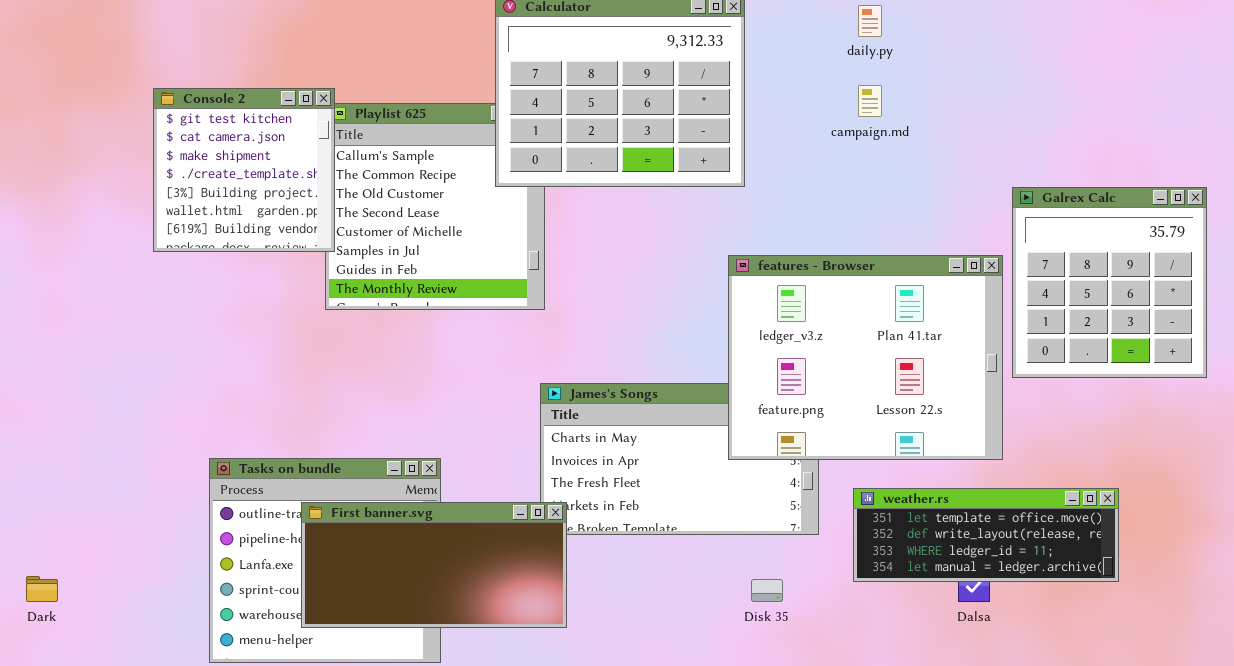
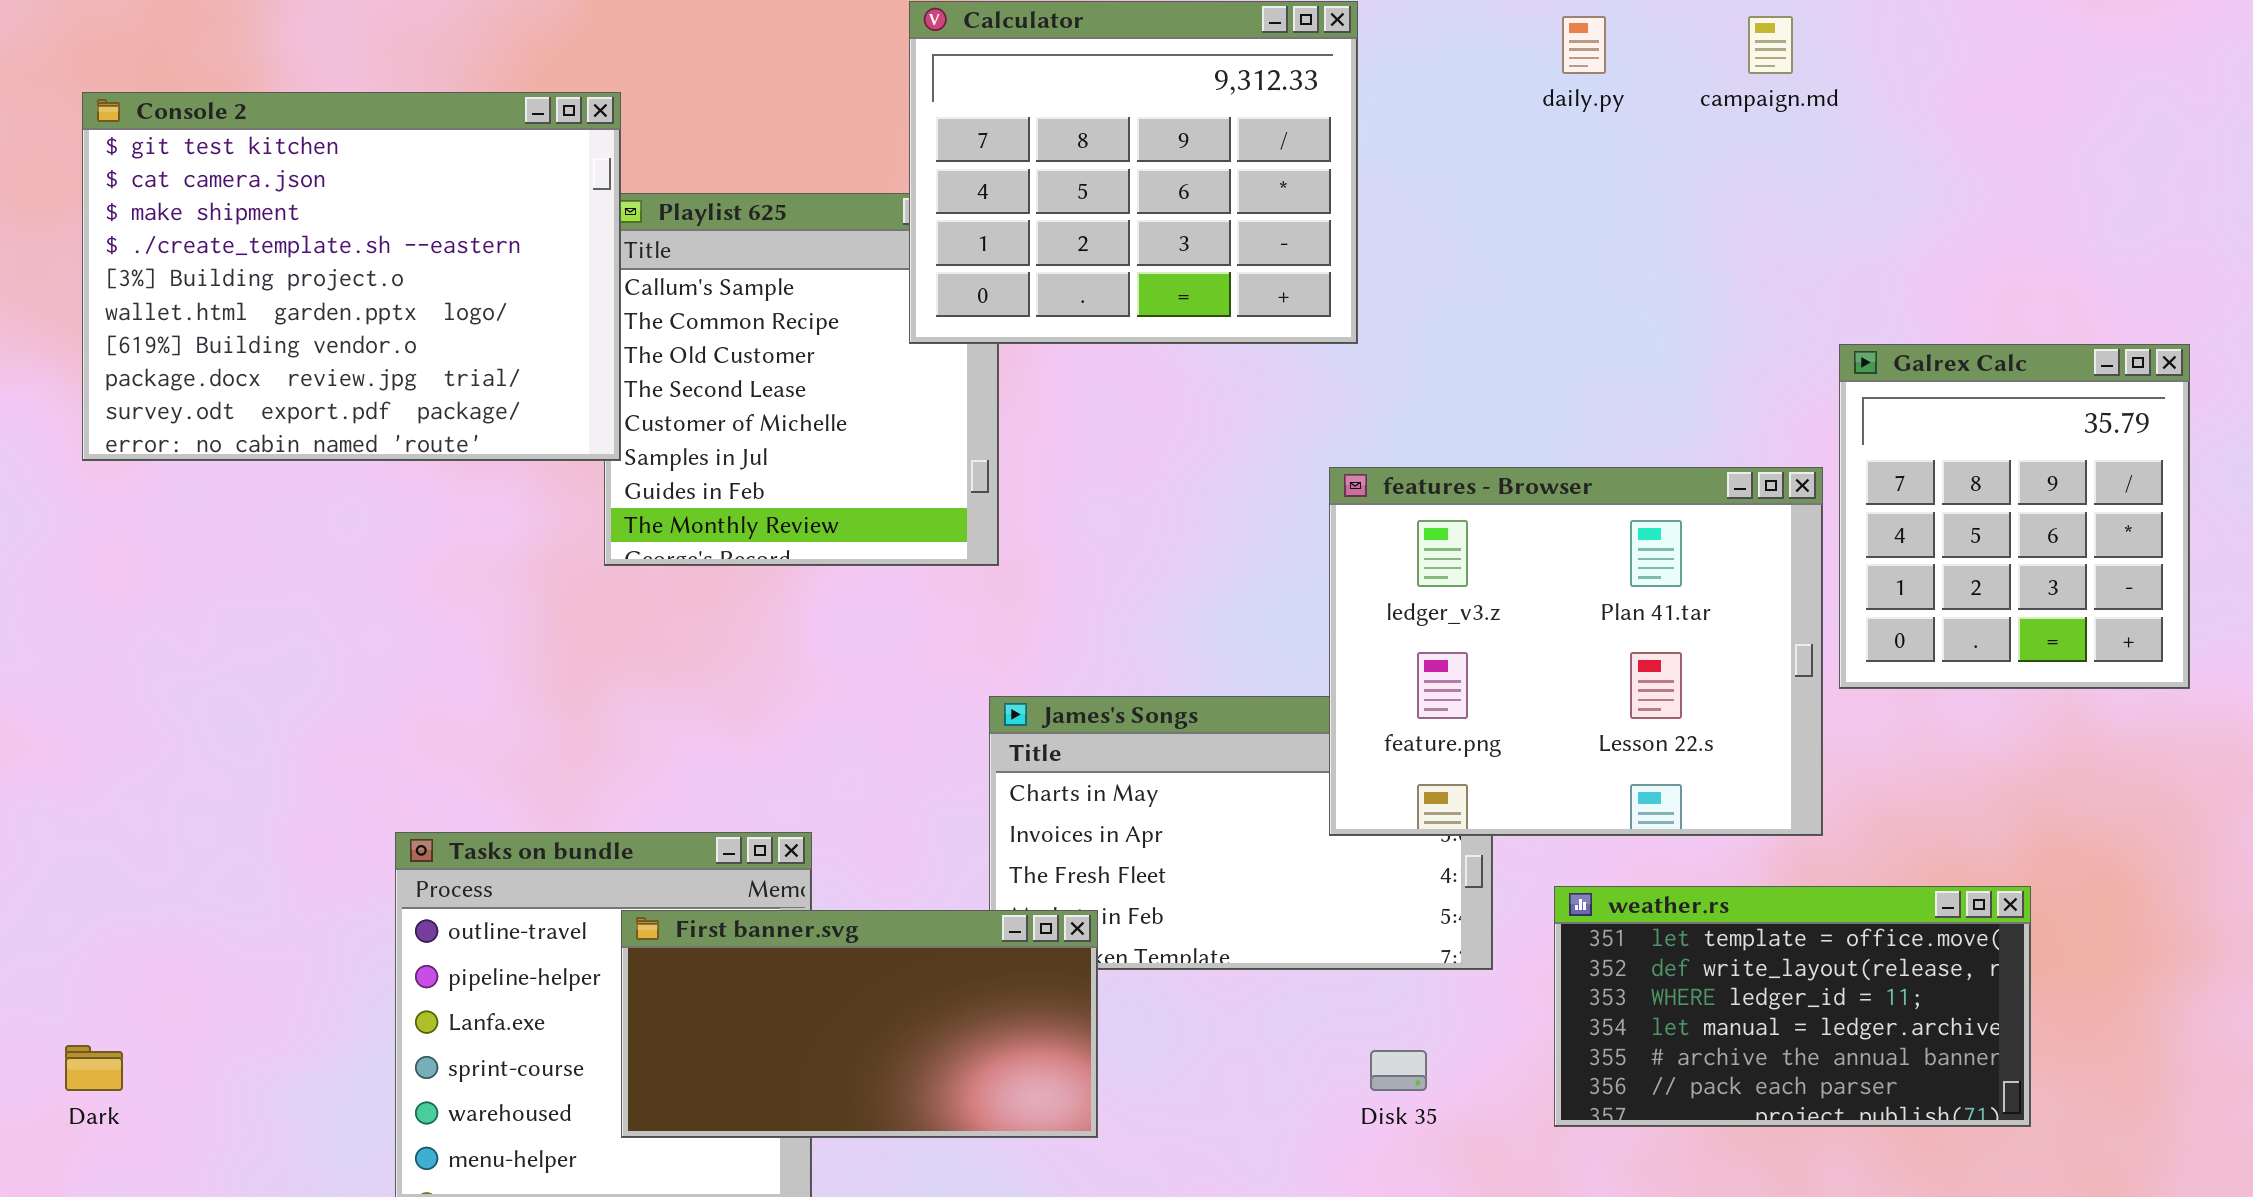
campaign.md: [858,85,882,117] -> [1748,16,1793,74], moved
Console 2: [153,88,335,252] -> [82,92,621,461], resized
weather.rs: [853,488,1119,582] -> [1554,886,2031,1127], resized
First banner.svg: [301,502,567,628] -> [621,910,1098,1138], moved

